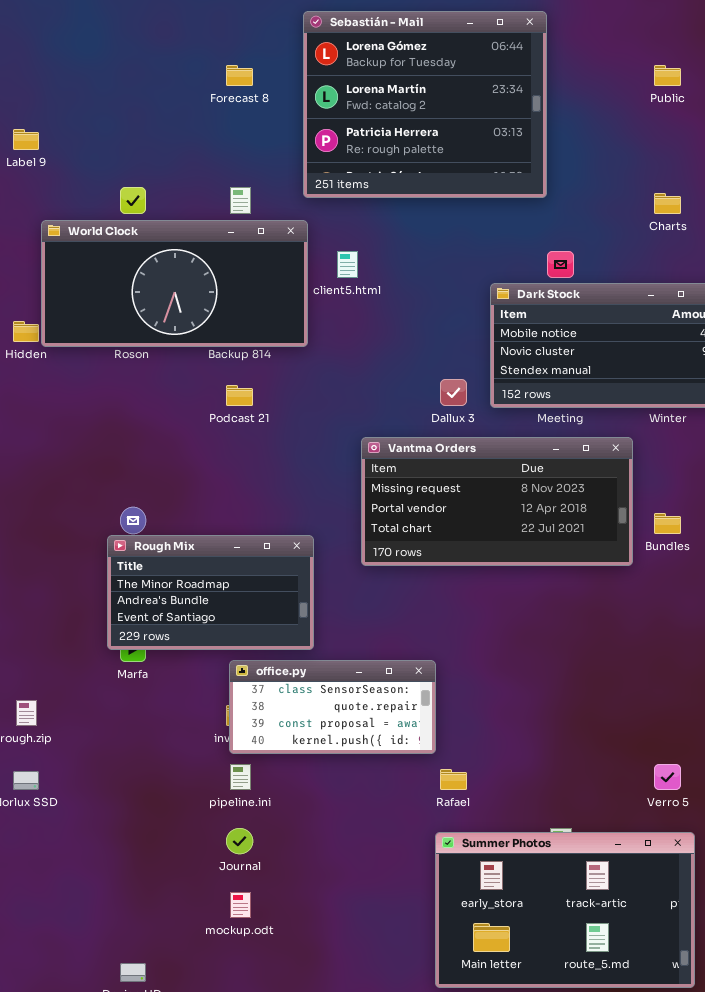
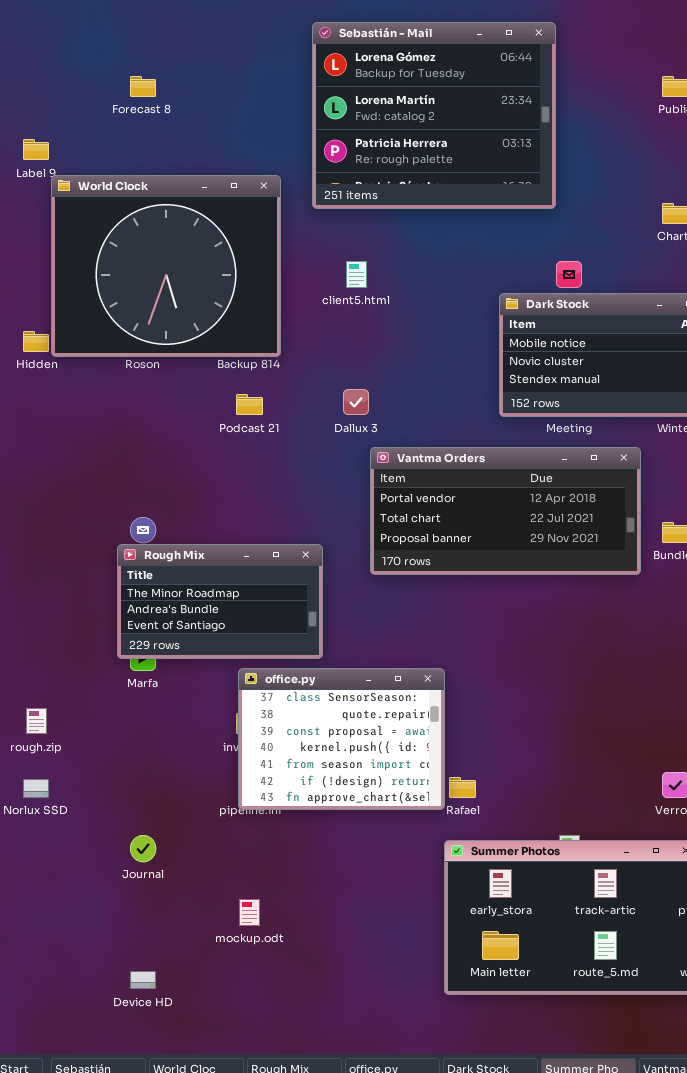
Forecast 8: [226,65,253,86] -> [130,76,156,97], moved
World Clock: [41,220,308,347] -> [51,175,281,357], resized
Dallux 3: [440,379,467,406] -> [343,389,369,415], moved
Vantma Orders: [361,437,633,566] -> [370,447,641,575], scrolled down 1 row
office.py: [229,660,436,754] -> [238,668,445,810], resized
Journal: [226,828,253,854] -> [130,835,156,862], moved

